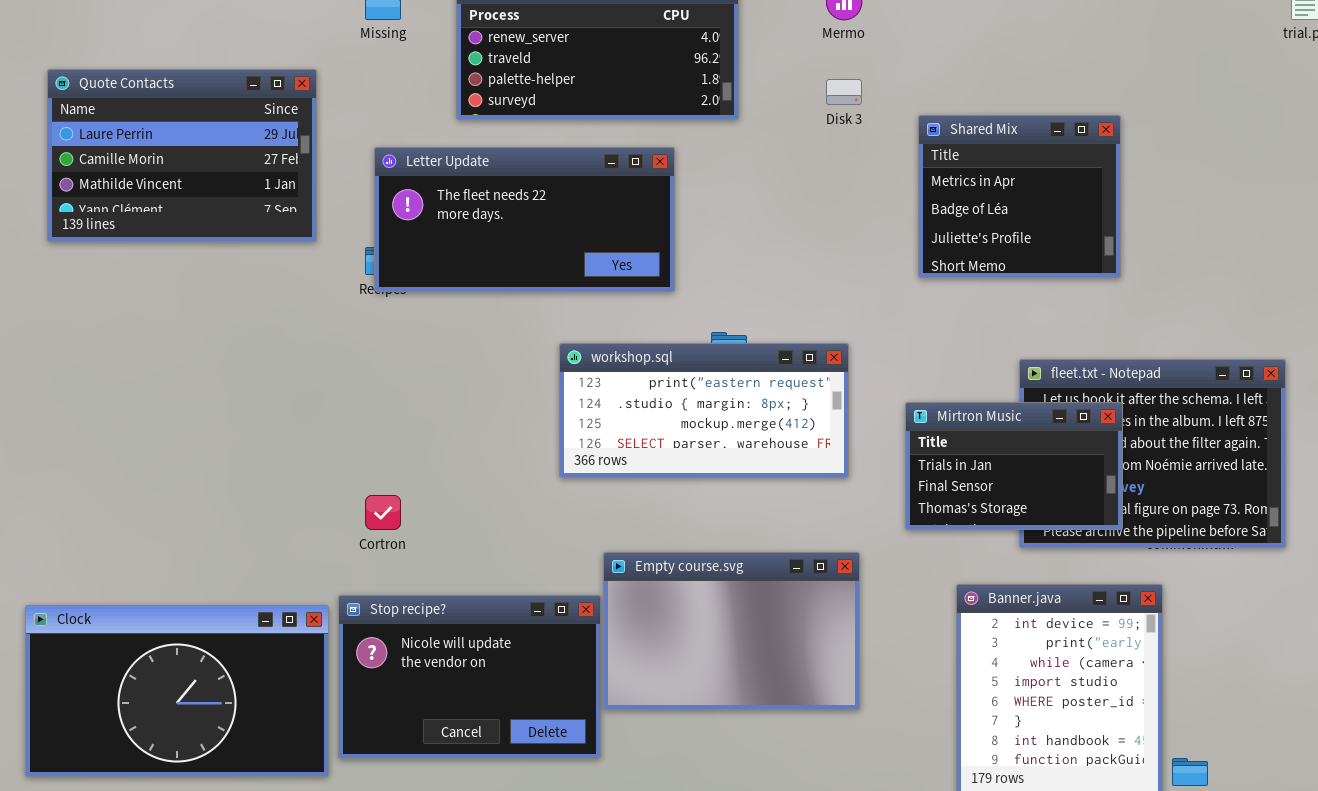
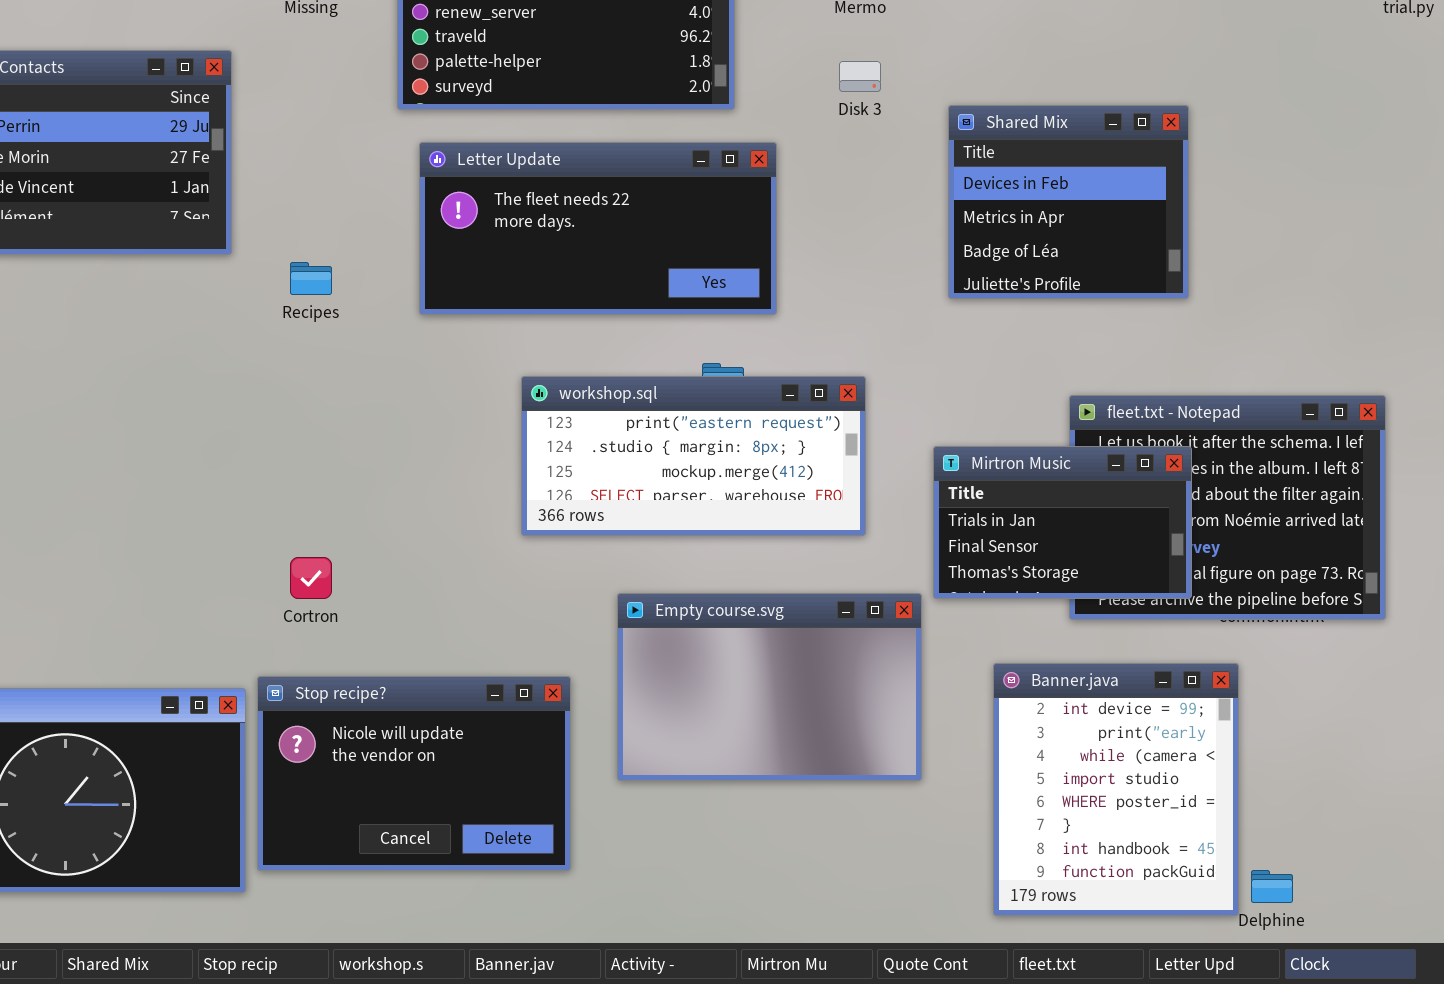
Shared Mix: [918,115,1121,278] -> [948,105,1189,299], scrolled up 1 row
Letter Update: [374,147,675,292] -> [419,142,777,315], moved
Empty course.svg: [603,552,860,710] -> [617,593,922,781], moved

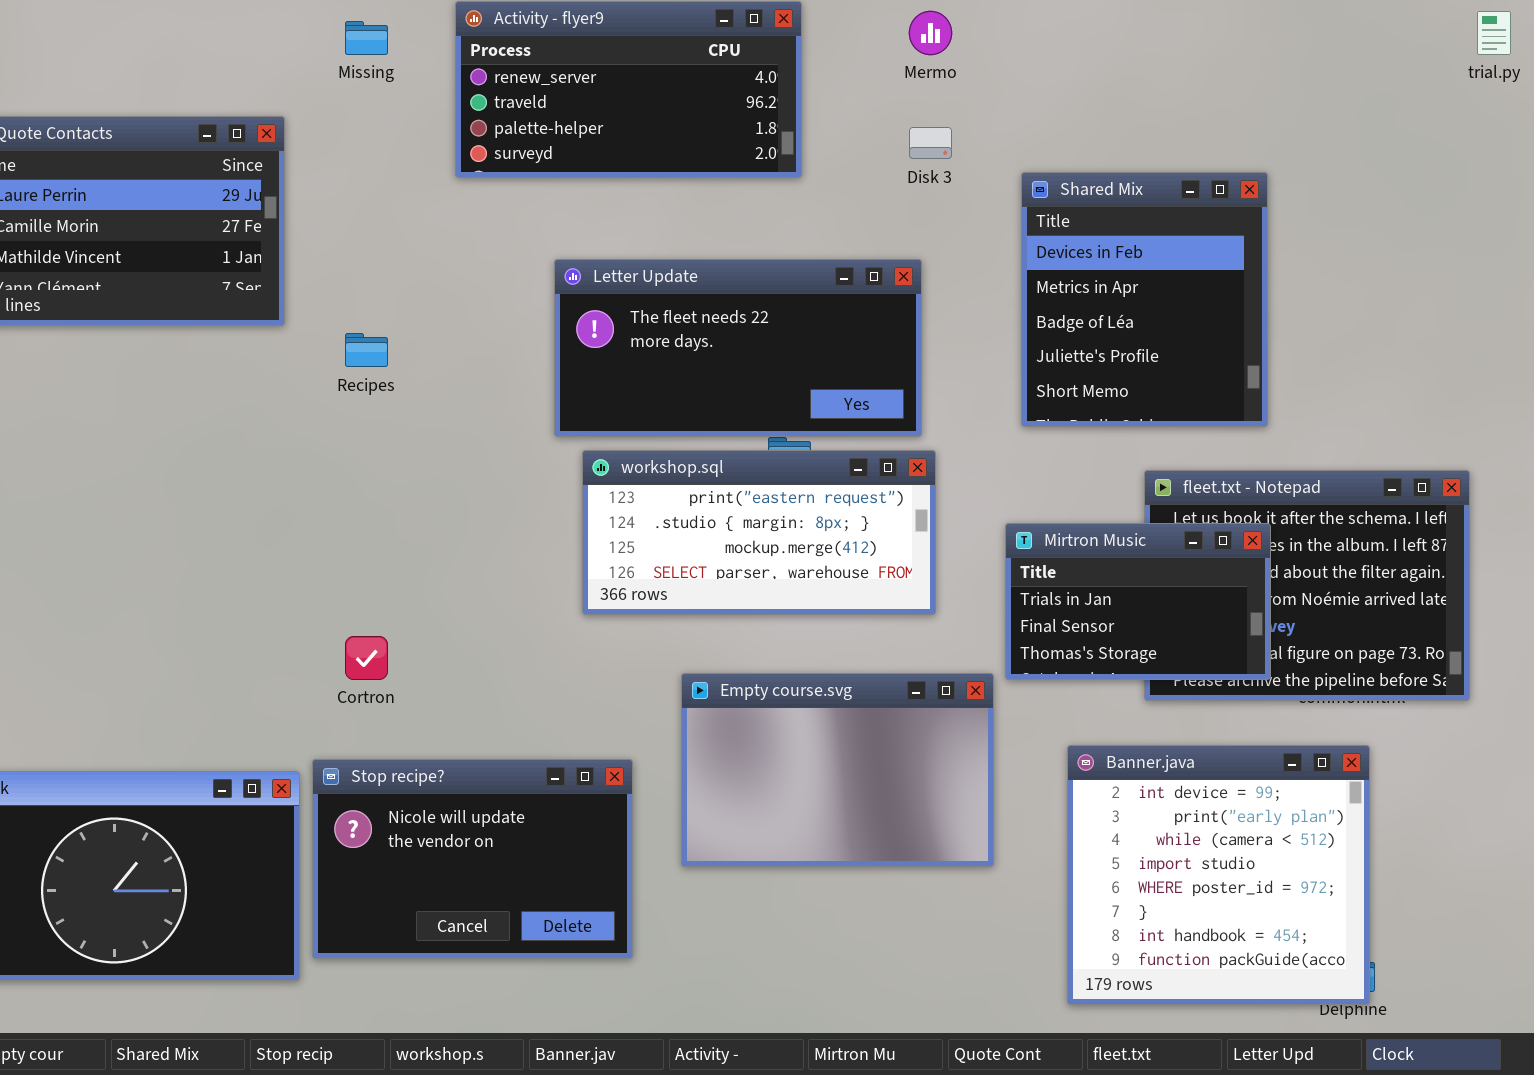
Shared Mix: [948,105,1189,299] -> [1021,172,1268,427], resized
Letter Update: [419,142,777,315] -> [554,259,922,437], moved
Banner.java: [993,663,1239,916] -> [1067,745,1370,1005], resized

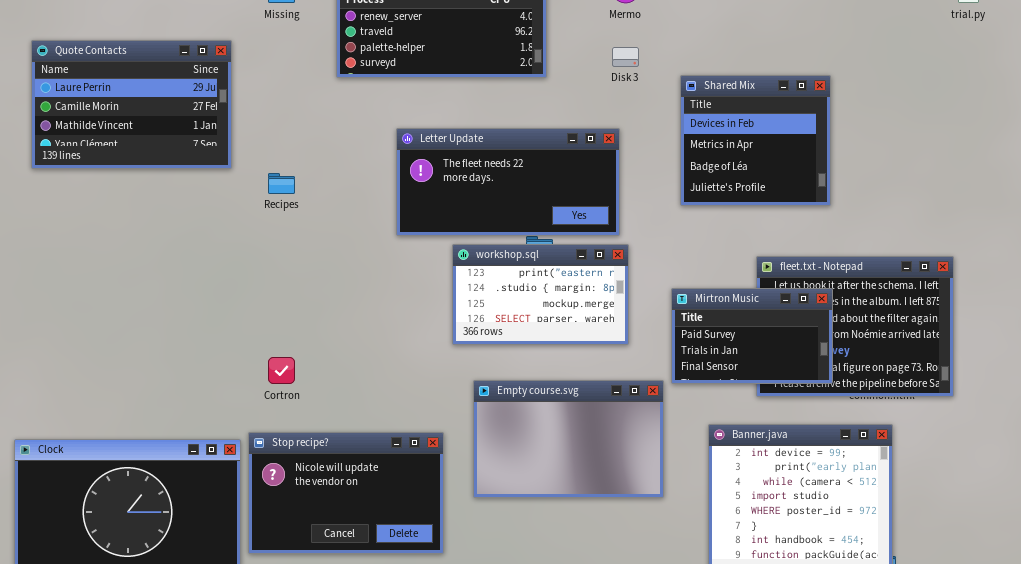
Shared Mix: [1021,172,1268,427] -> [680,75,831,206], resized
workshop.sql: [582,450,936,615] -> [452,244,629,345], resized
Mirtron Music: [1005,523,1271,680] -> [671,288,833,384], scrolled up 1 row

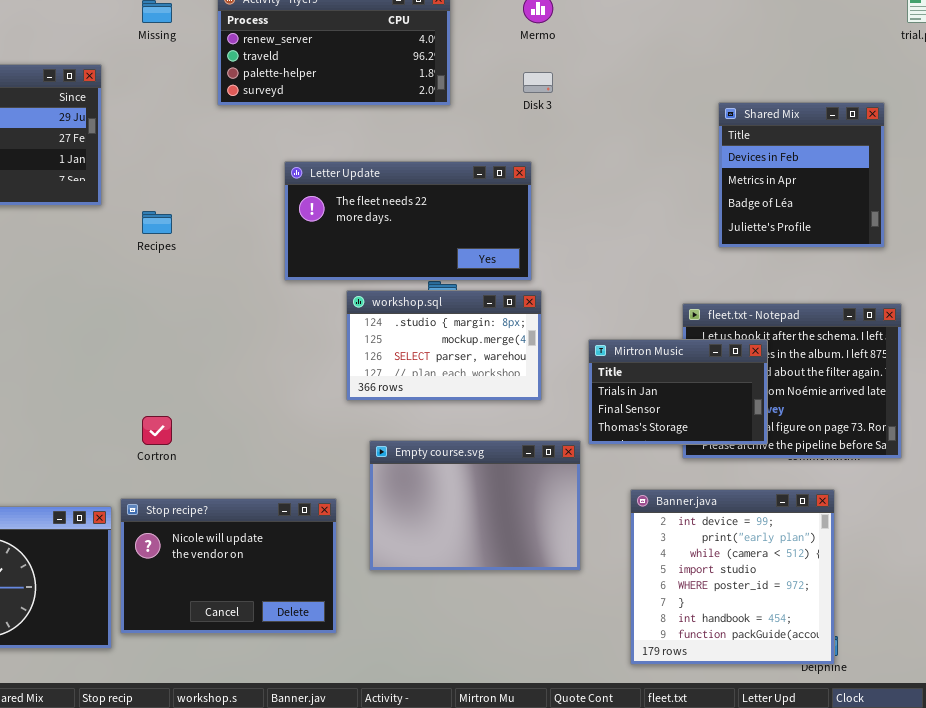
Shared Mix: [680,75,831,206] -> [718,102,885,248], moved
workshop.sql: [452,244,629,345] -> [346,290,542,401], scrolled down 1 row
Mirtron Music: [671,288,833,384] -> [588,339,768,445], scrolled down 1 row

